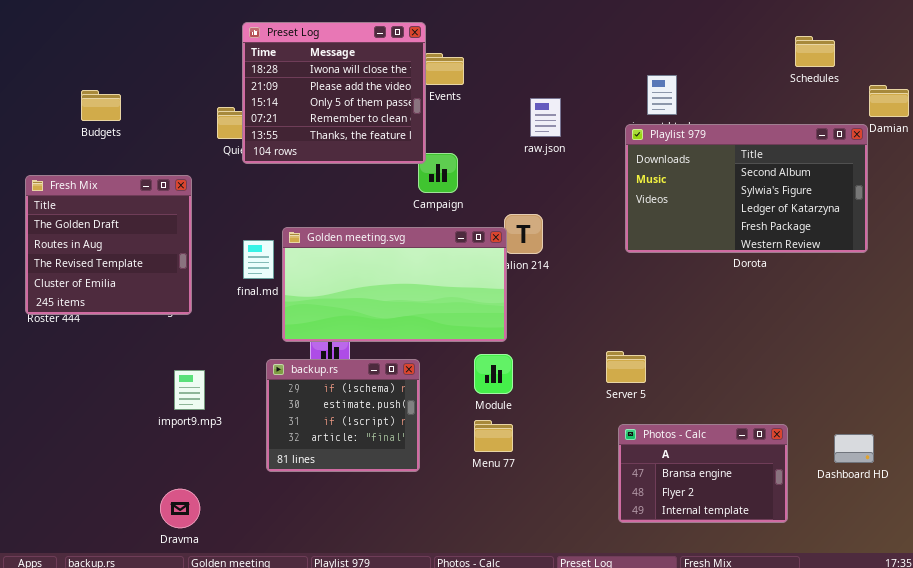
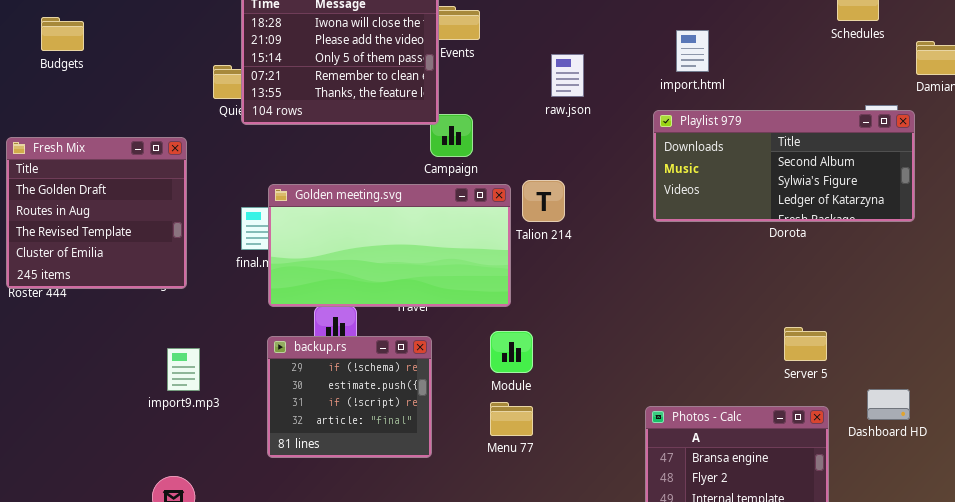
Budgets: [81,90,121,121] -> [41,17,84,51], moved
Playlist 979: [625,124,868,253] -> [653,110,915,222], resized
Golden meeting.svg: [282,227,507,342] -> [268,184,511,307], moved
Server 5: [606,351,646,383] -> [784,327,827,361], moved
Dashboard HD: [834,434,874,463] -> [867,389,910,420], moved

